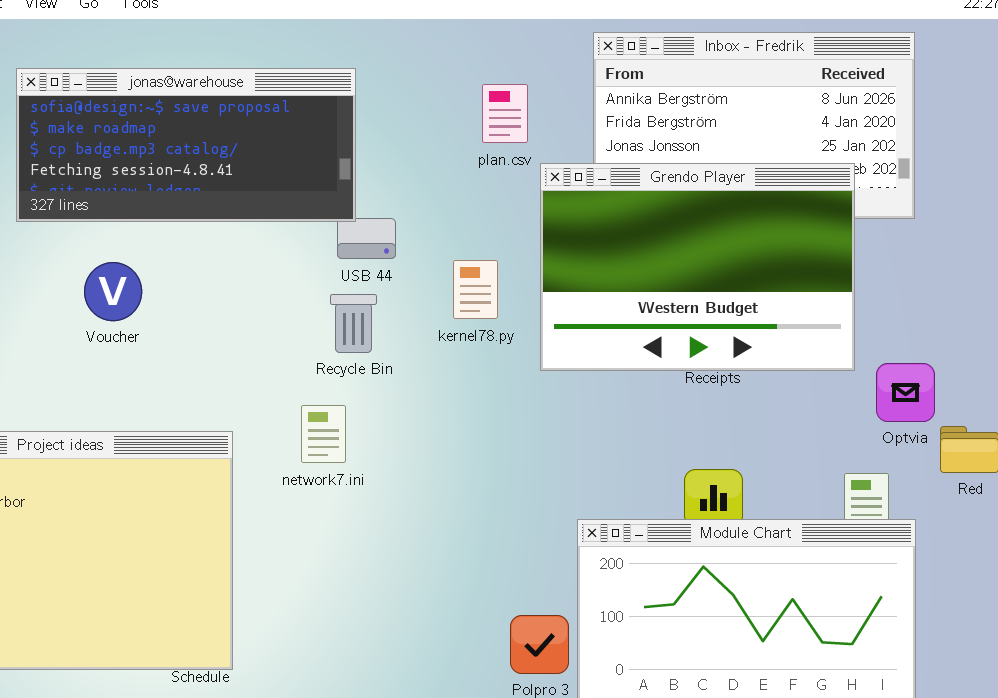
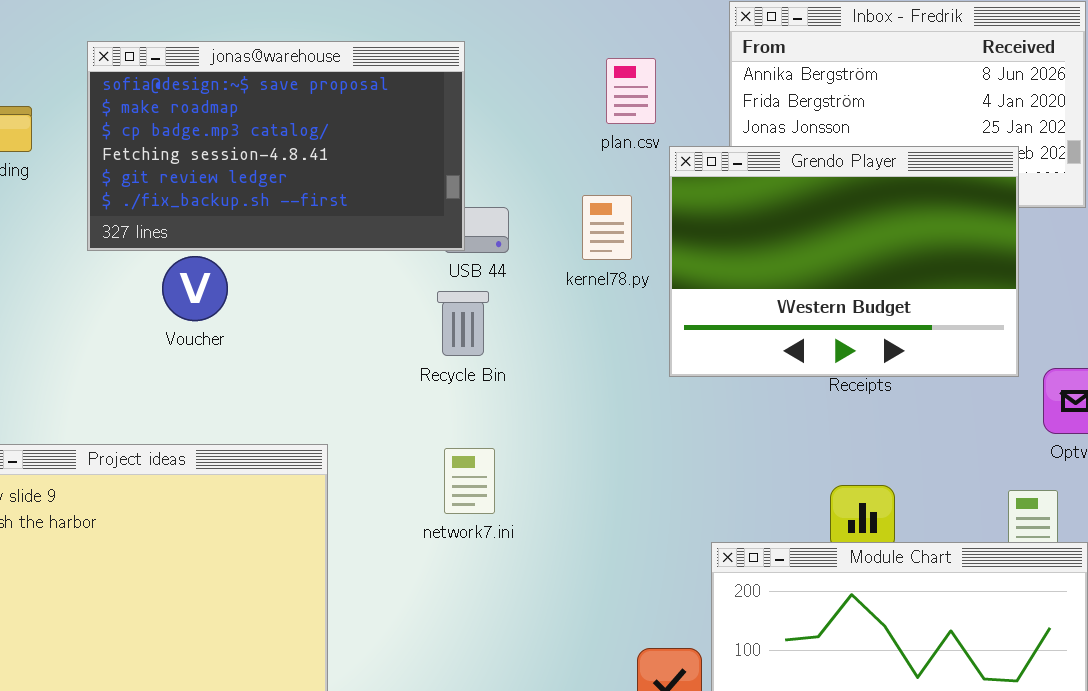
jonas@warehouse: [16,68,356,222] -> [87,41,465,251], resized
kernel78.py: [453,260,498,319] -> [582,195,632,260], moved
network7.ini: [301,405,346,463] -> [444,448,495,514], moved

